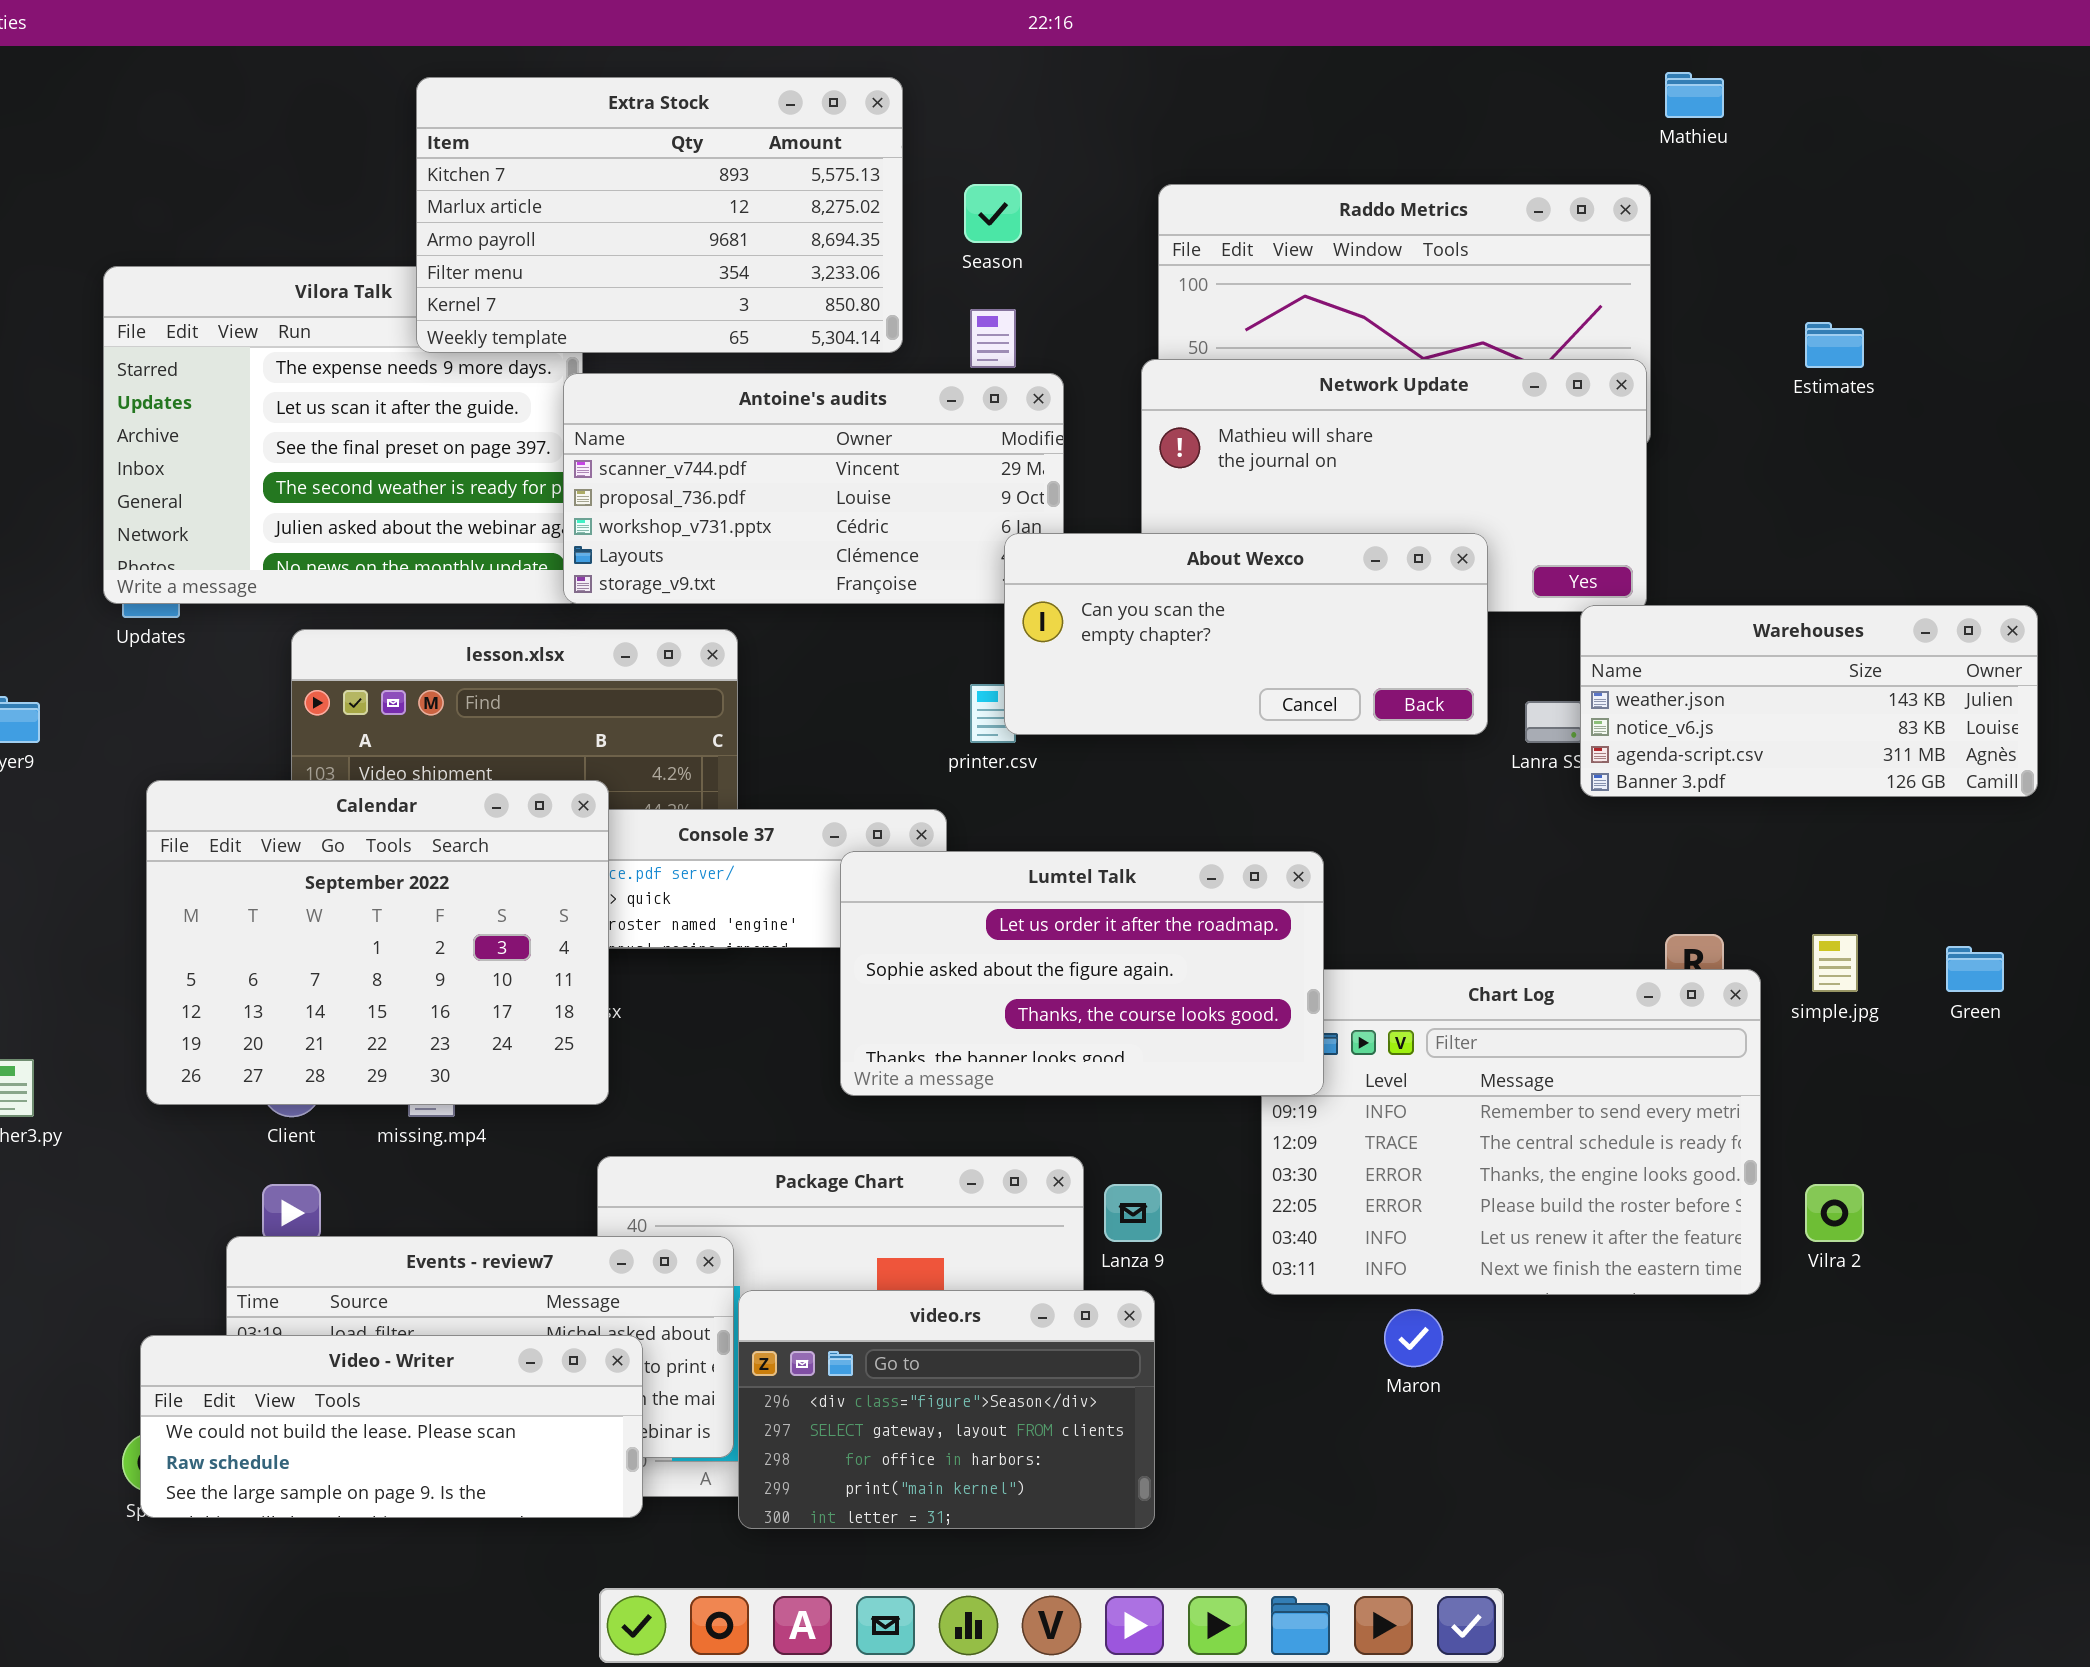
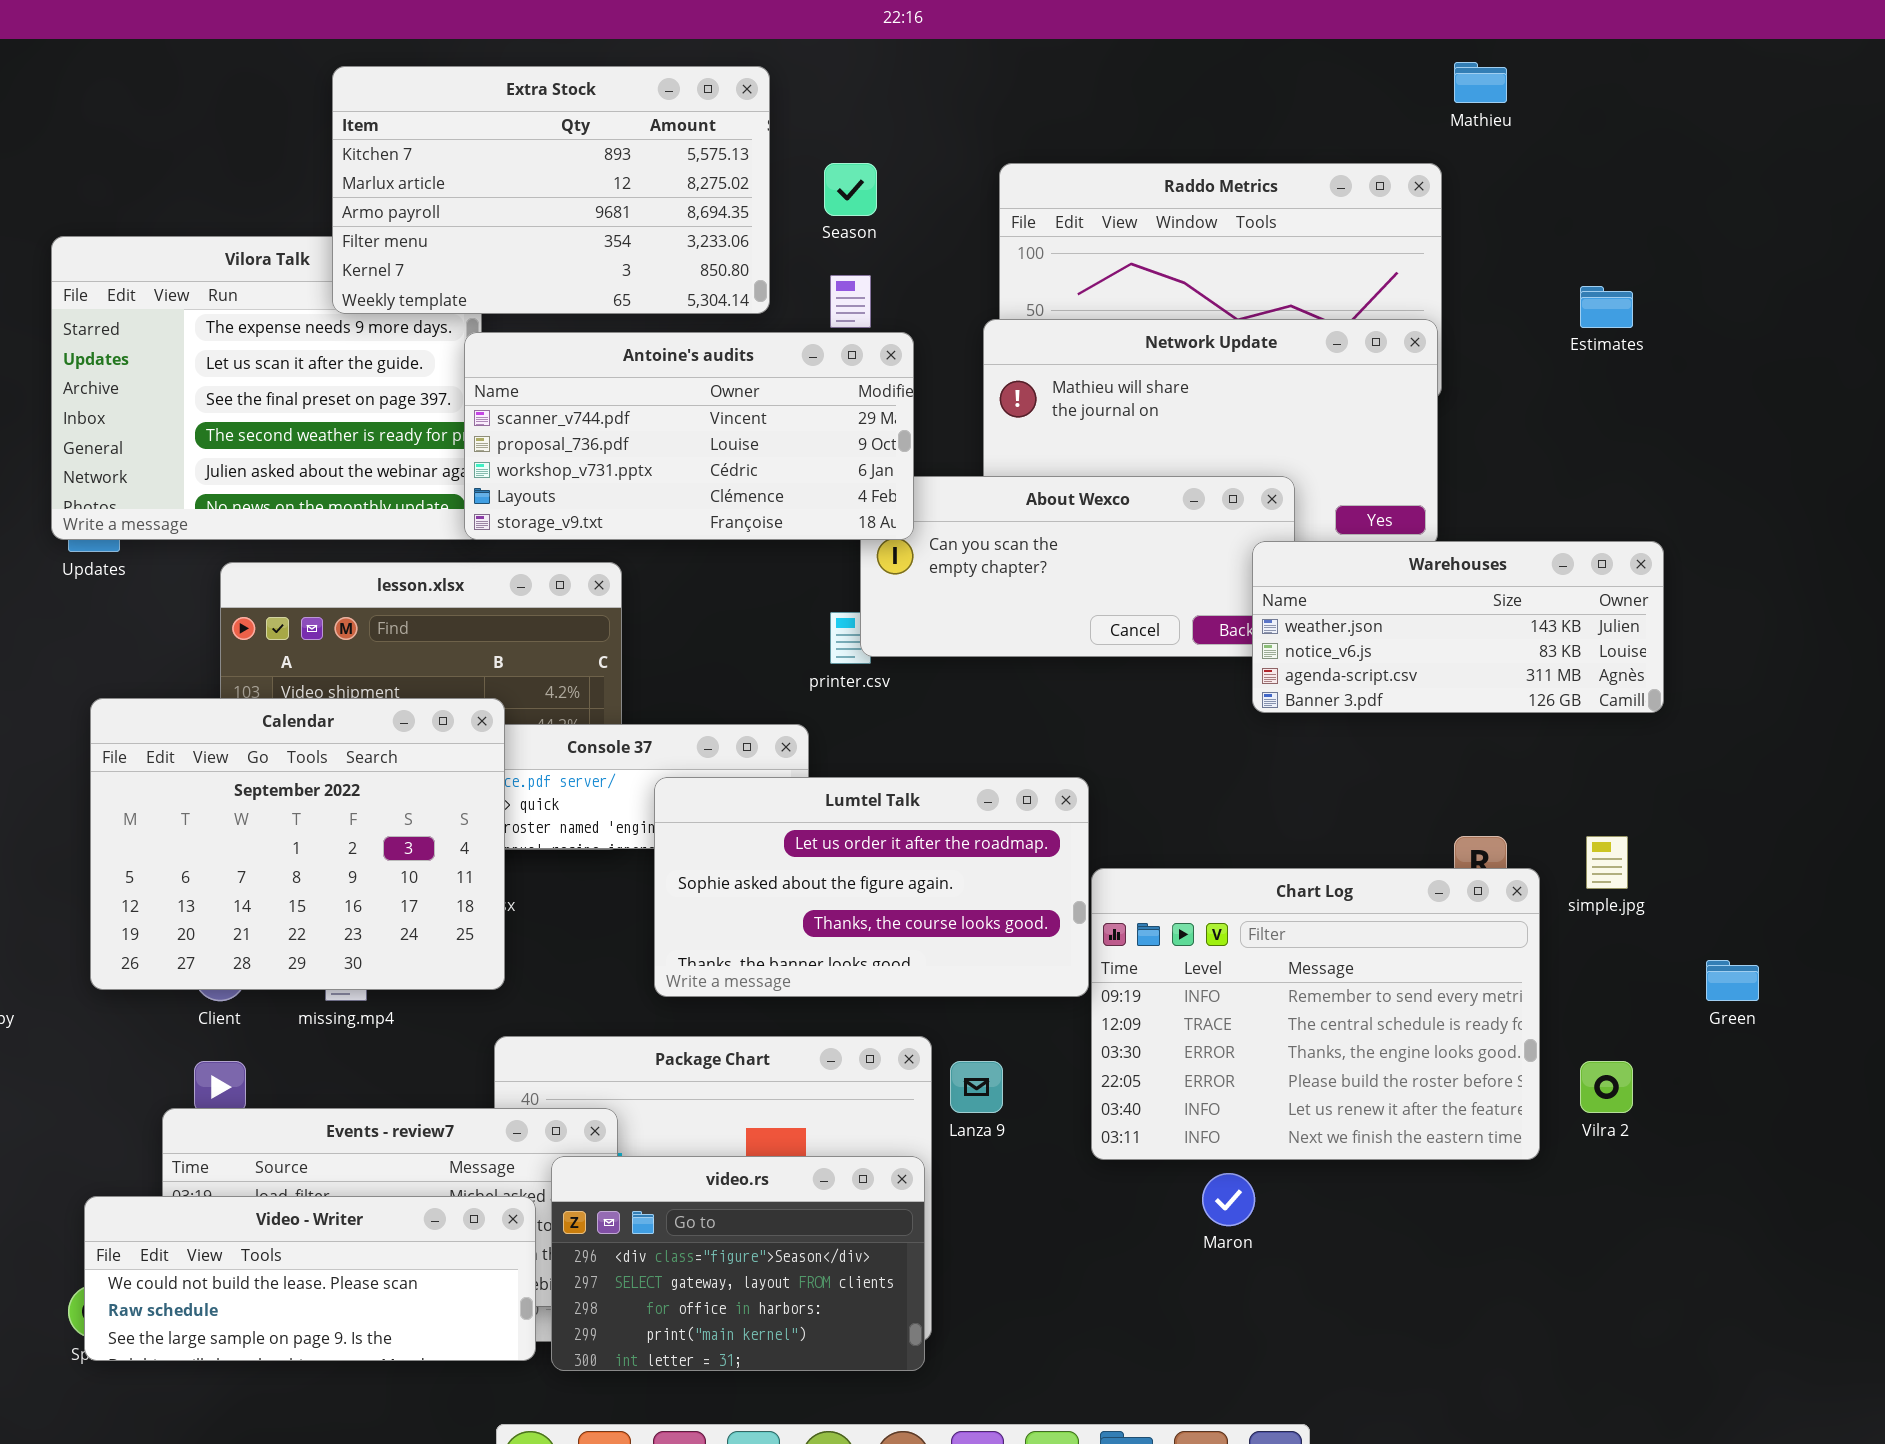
Antoine's audits: [563,373,1064,604] -> [464,332,914,540], raised
Warehouses: [1580,605,2038,797] -> [1252,541,1664,713], moved
Lumtel Talk: [840,851,1324,1096] -> [654,777,1089,997], moved
Green: [1946,946,2004,992] -> [1706,960,1759,1001], moved
video.rs: [738,1290,1155,1529] -> [551,1156,925,1371], moved

